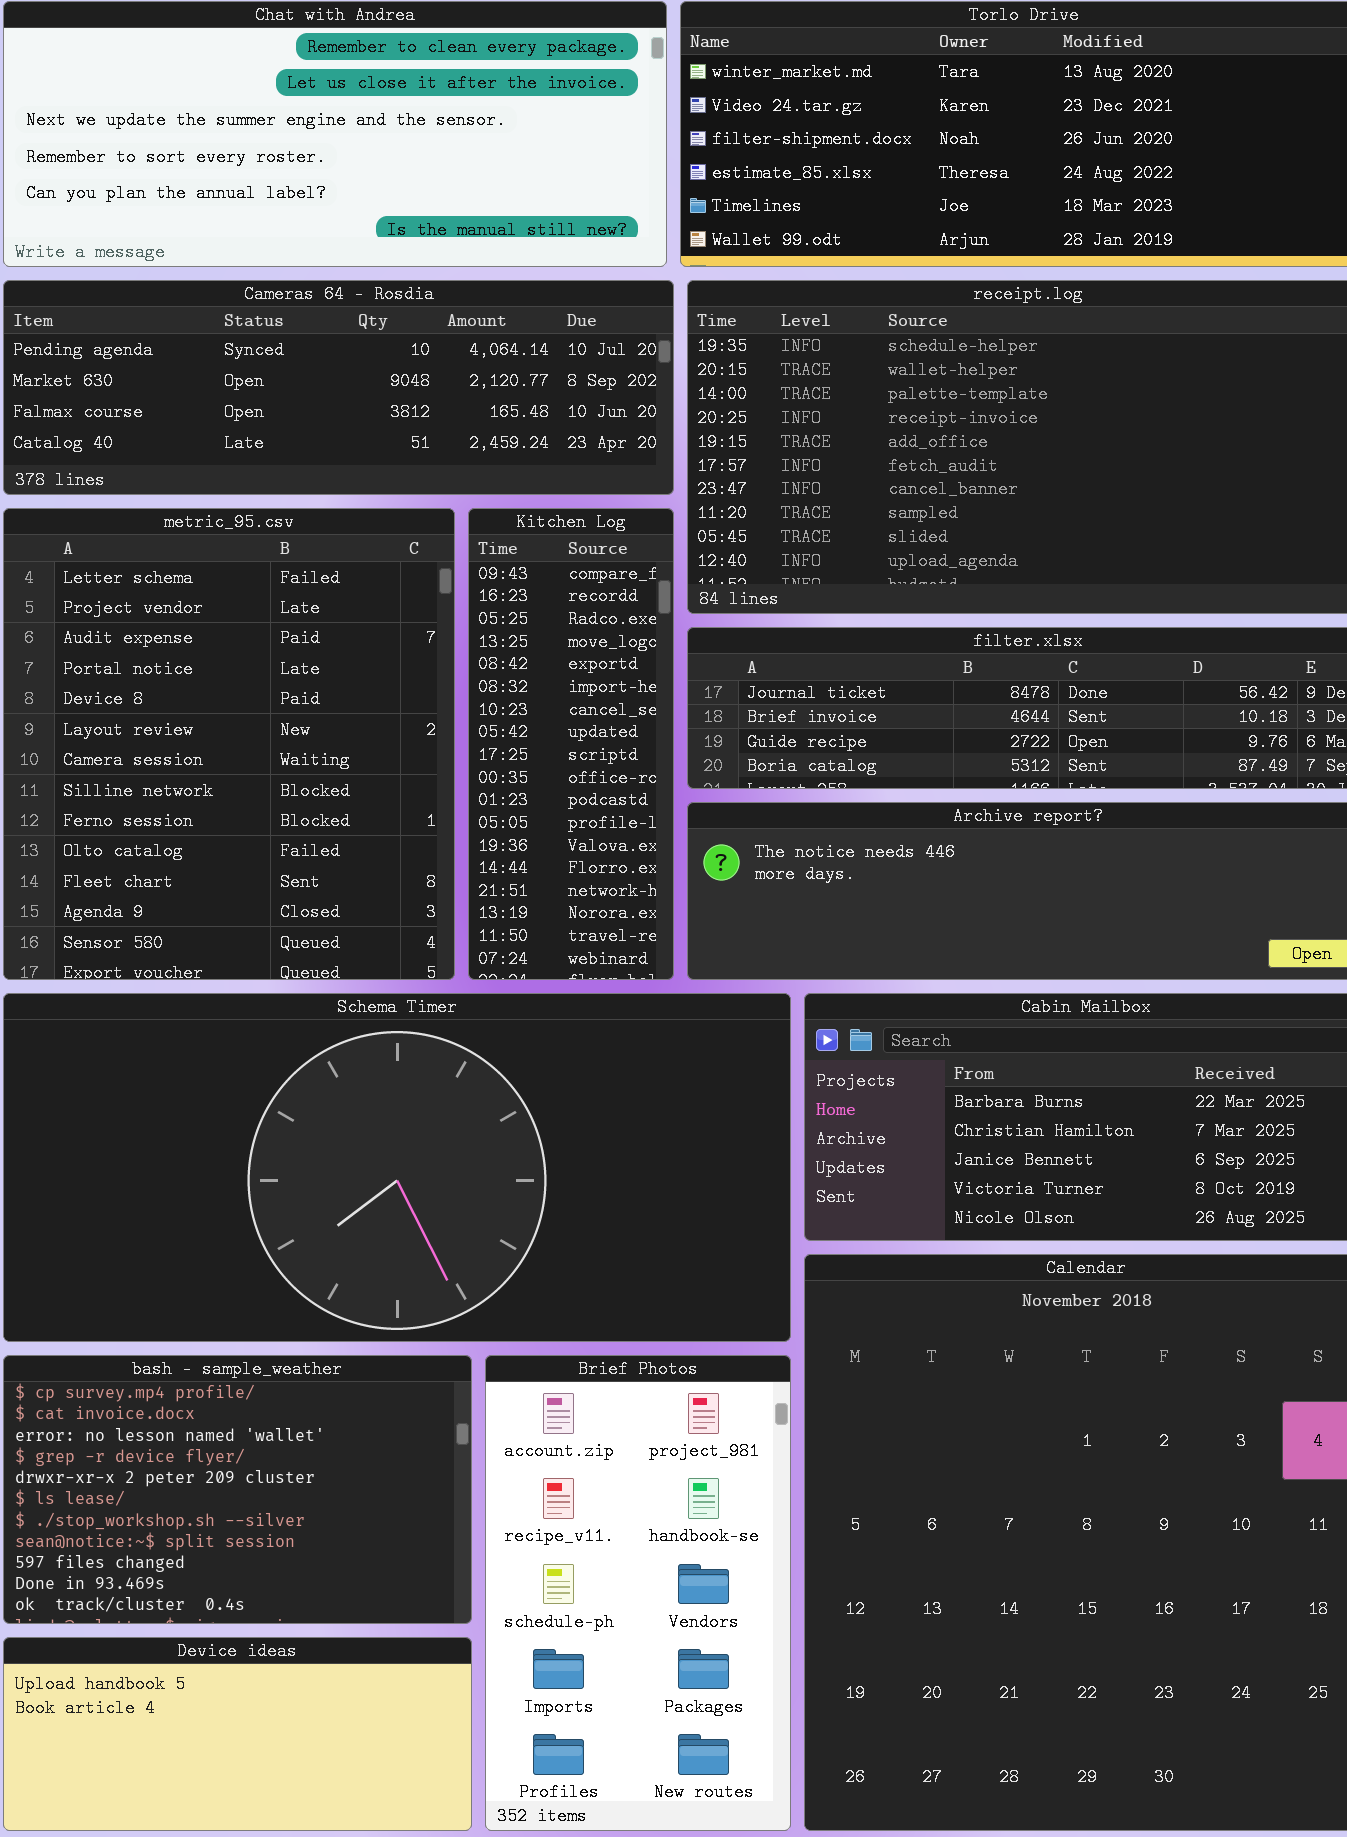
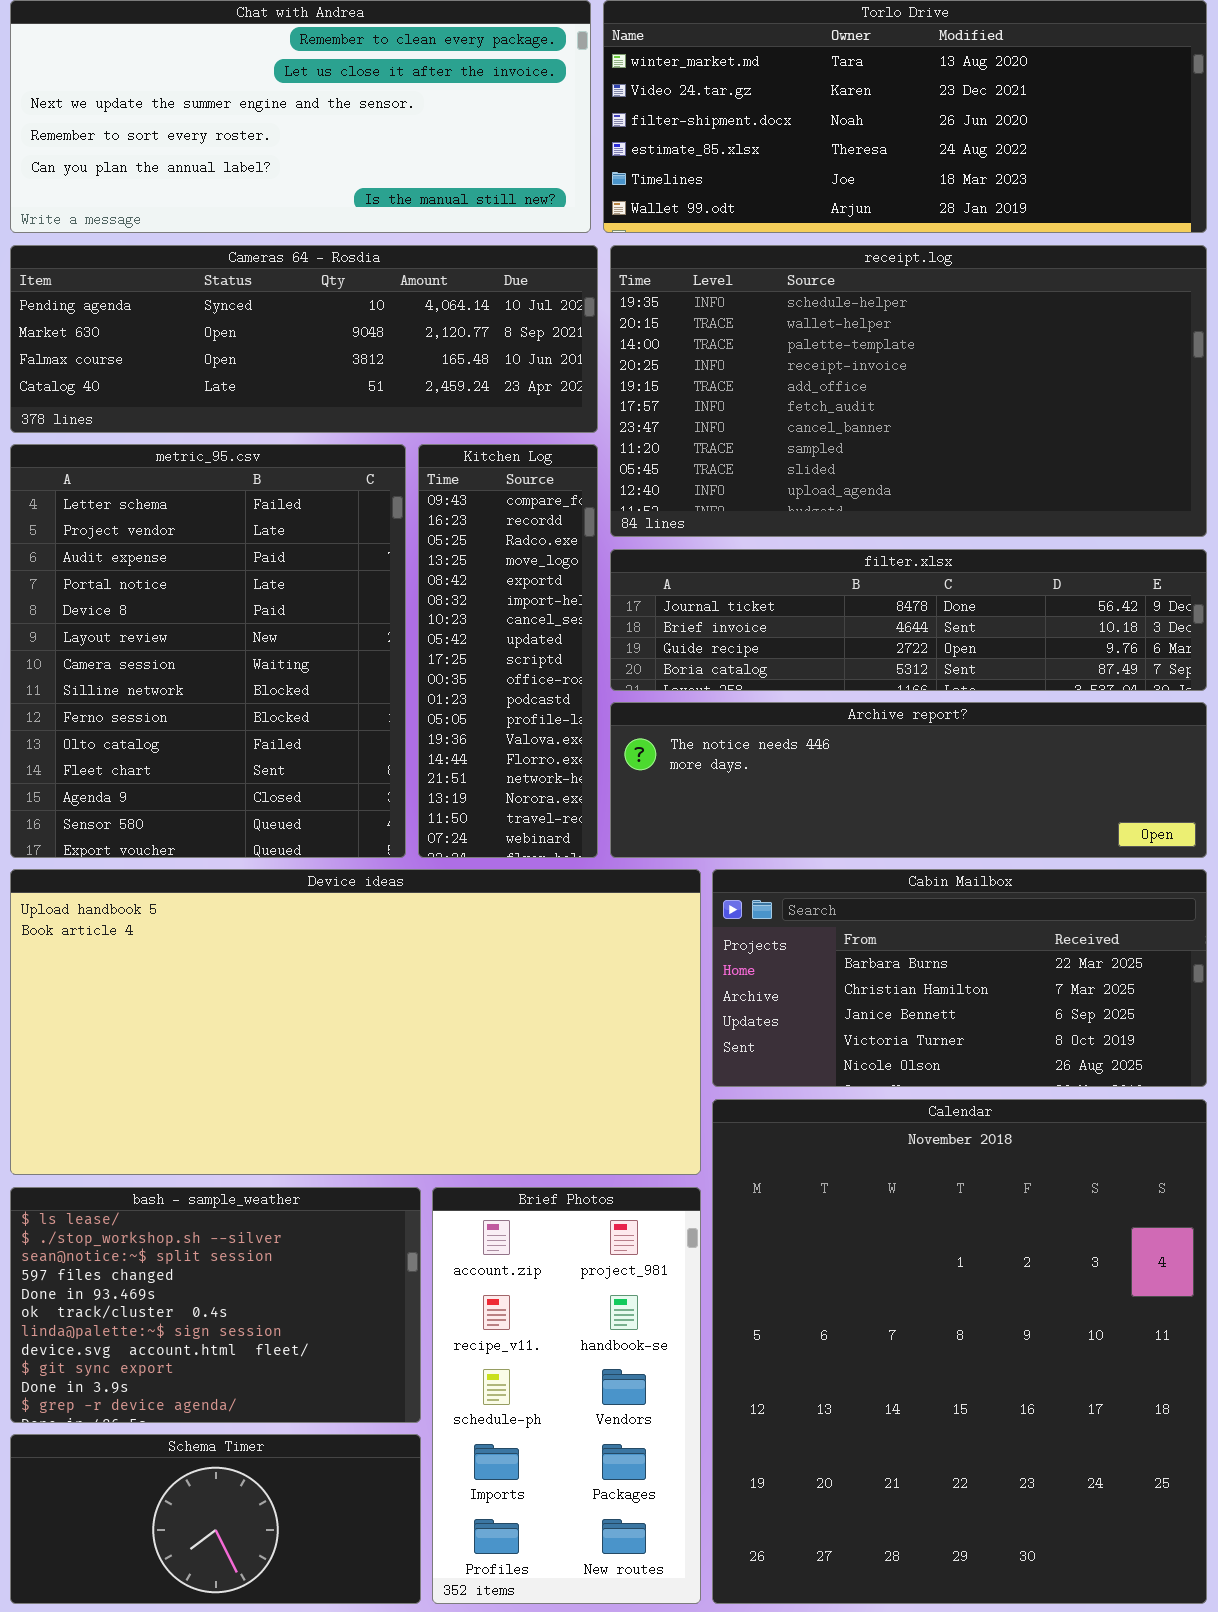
Schema Timer: [3,993,791,1342] -> [10,1434,421,1604], moved, resized
bash - sample_weather: [3,1355,472,1624] -> [10,1187,421,1423], scrolled down 5 rows
Device ideas: [3,1637,472,1831] -> [10,869,701,1175], moved, resized

